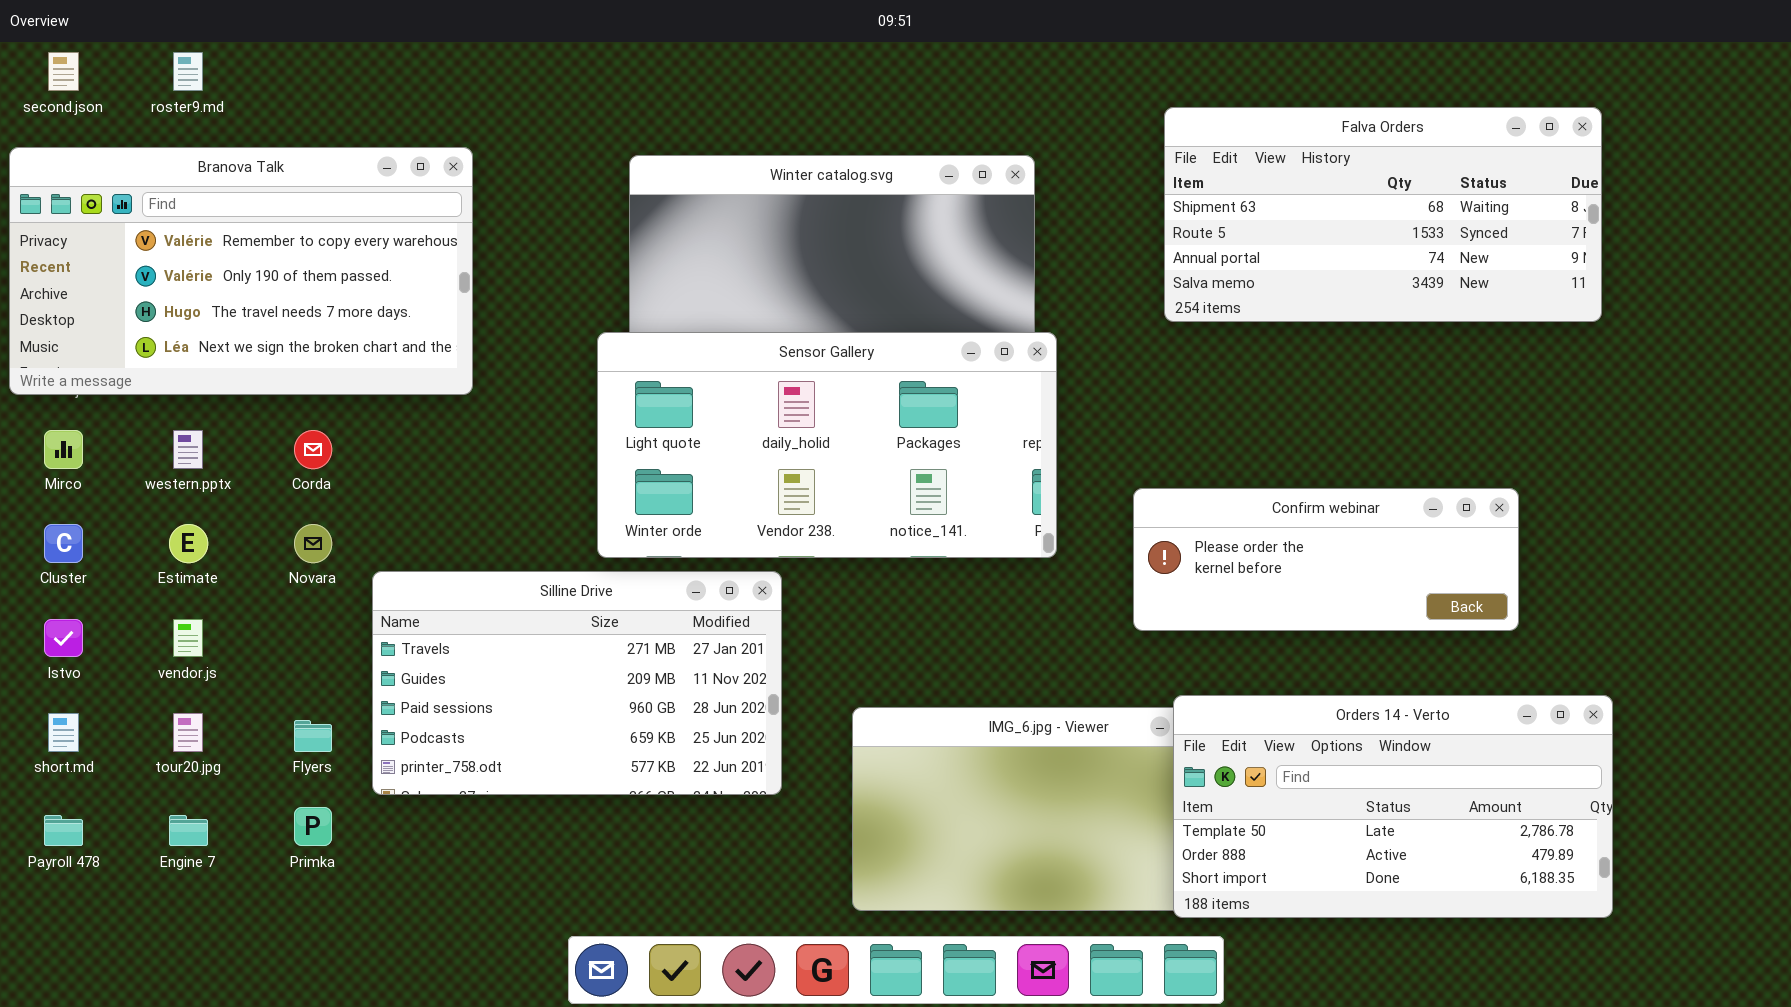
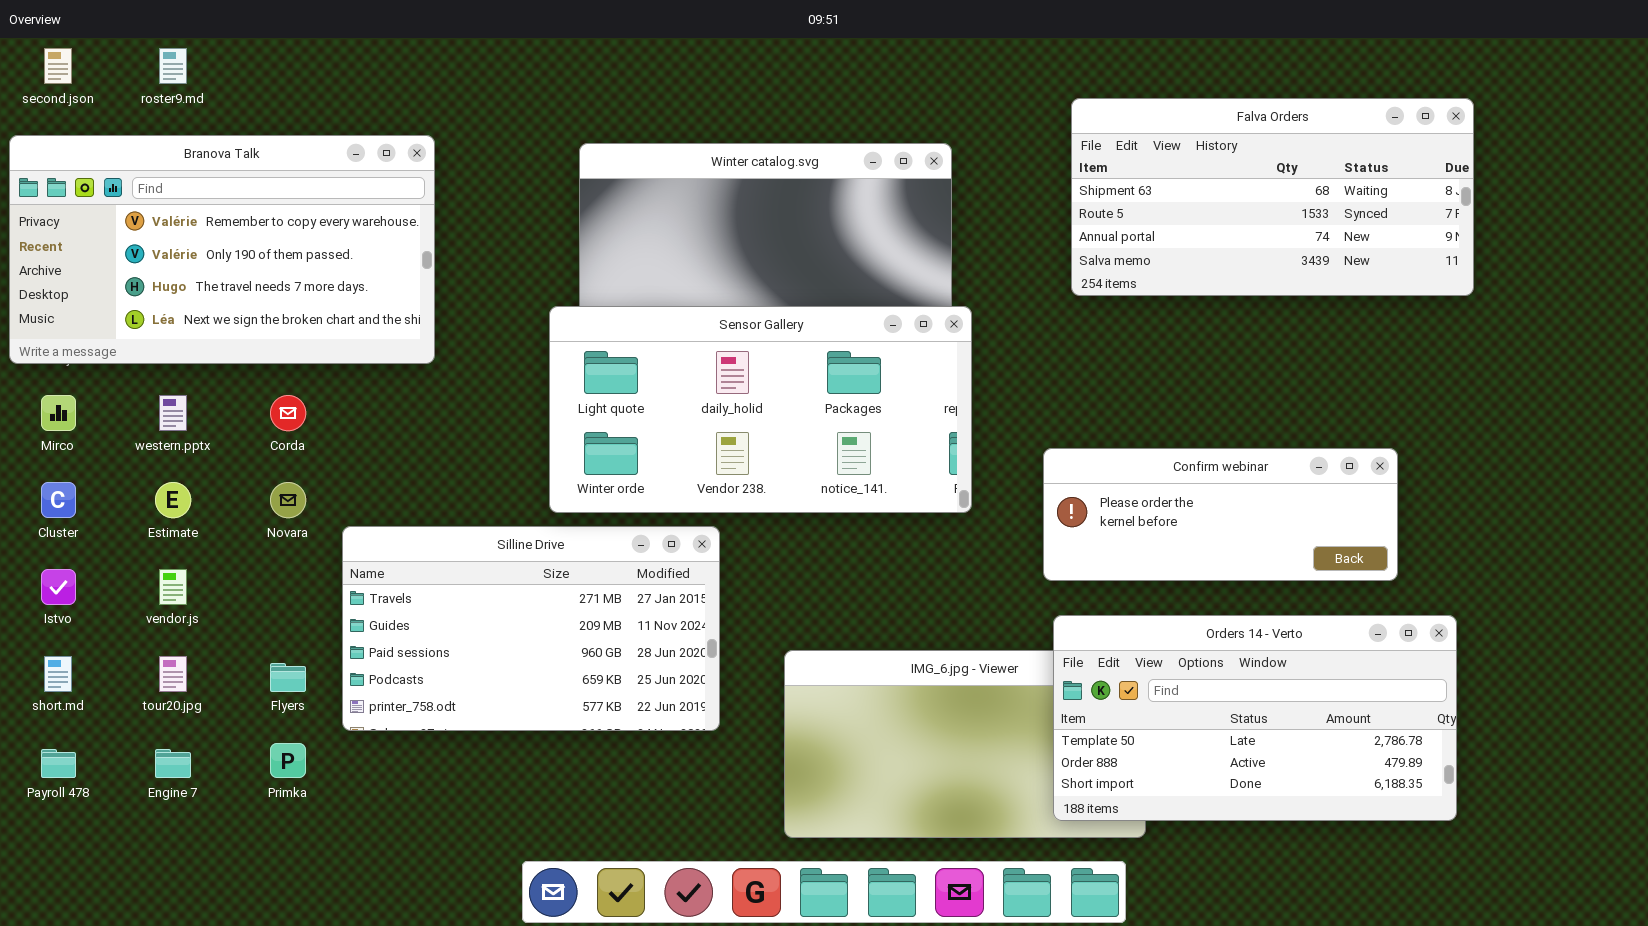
Orders 14 - Verto: [1173,695,1613,918] -> [1053,615,1457,821], moved

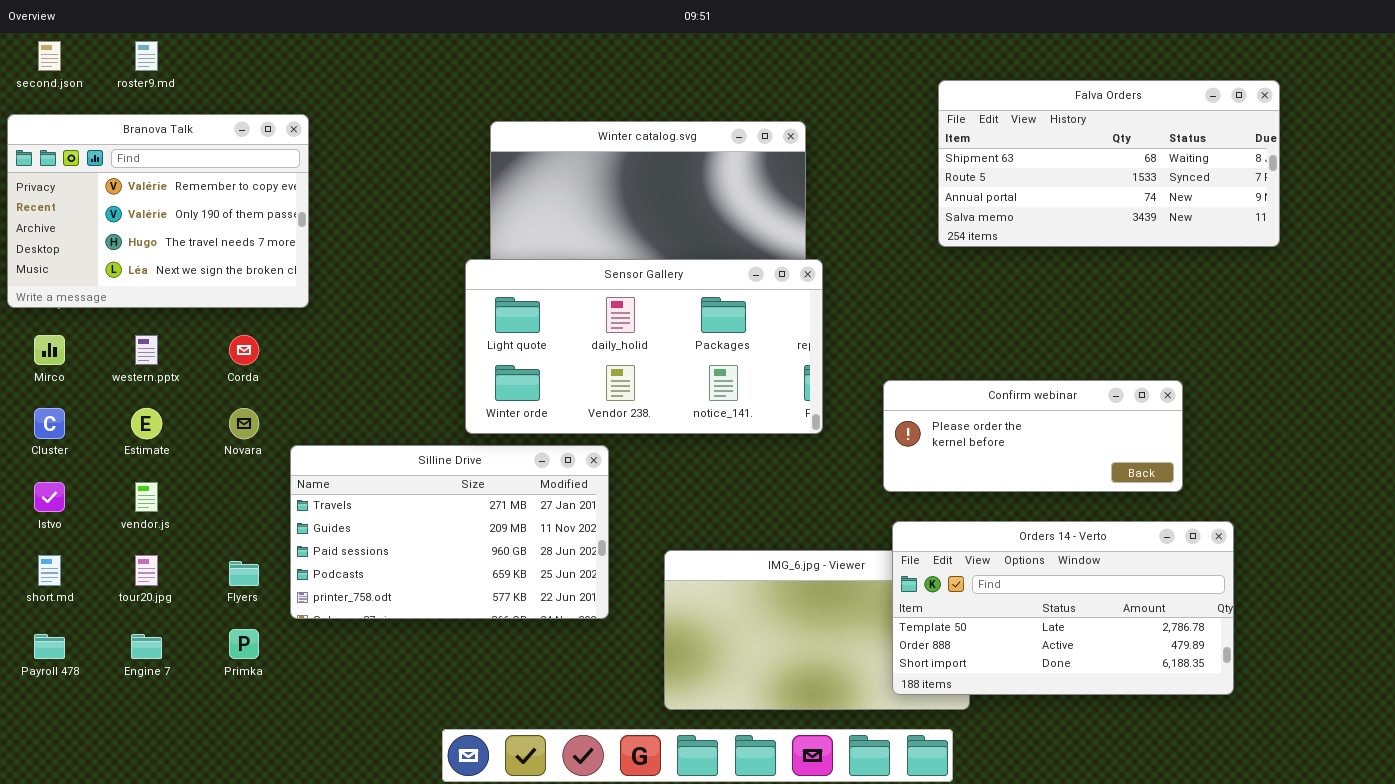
Falva Orders: [1071,98,1474,296] -> [938,80,1280,247], moved
Branova Talk: [9,135,435,364] -> [7,114,309,308], resized

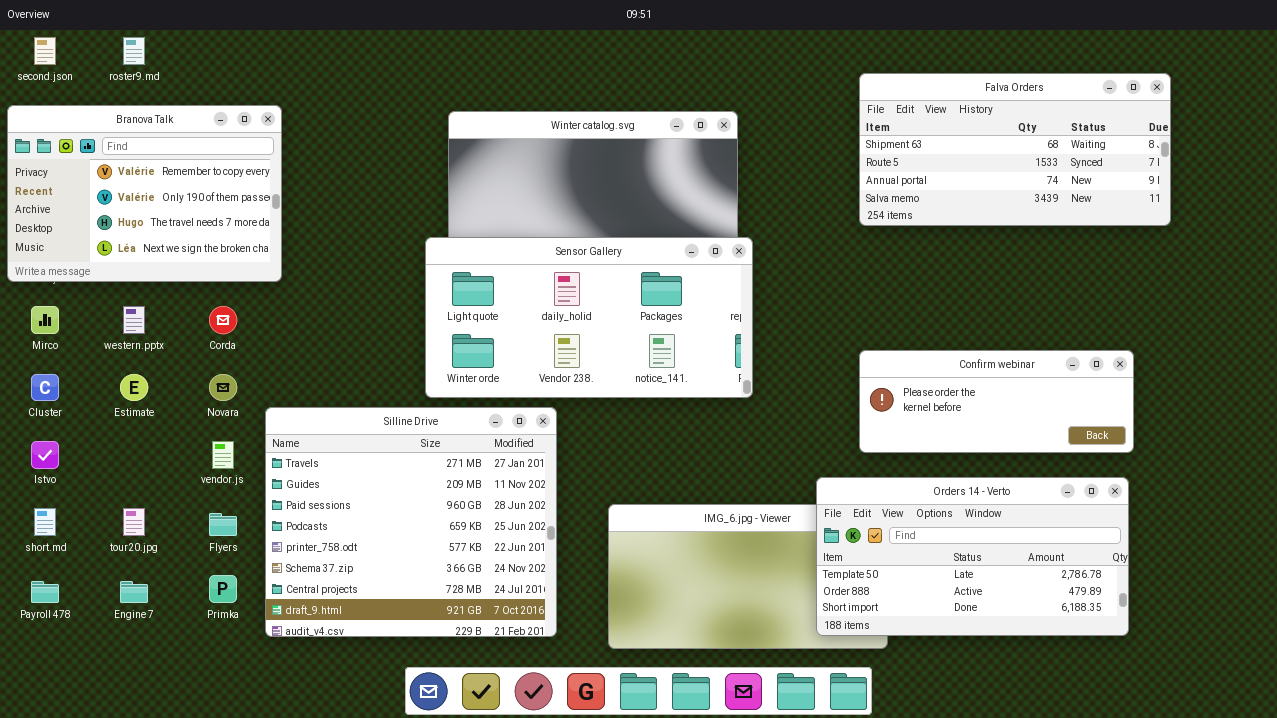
Confirm webinar: [883,380,1183,492] -> [859,350,1134,453], moved
Silline Drive: [290,445,609,619] -> [265,407,557,637], resized
vendor.js: [135,482,158,512] -> [212,441,234,469], moved

